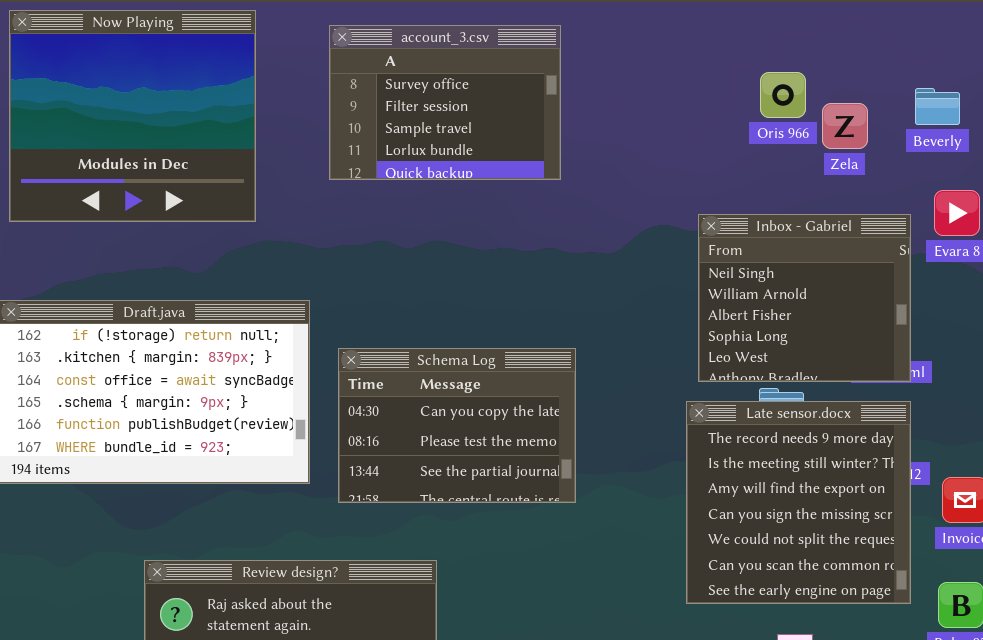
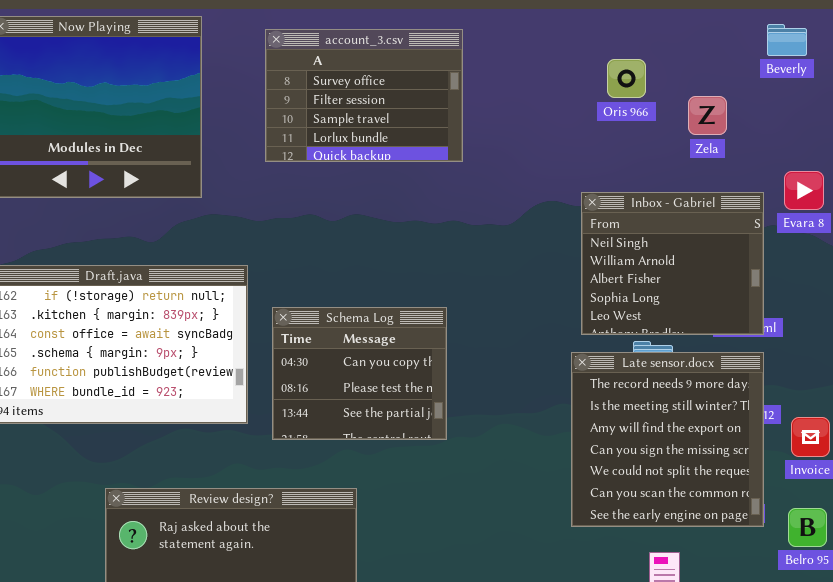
Oris 966: [760,72,806,118] -> [607,59,646,98], moved
Beverly: [915,88,960,125] -> [767,24,807,56], moved
Schema Log: [338,348,576,503] -> [272,307,447,440], resized

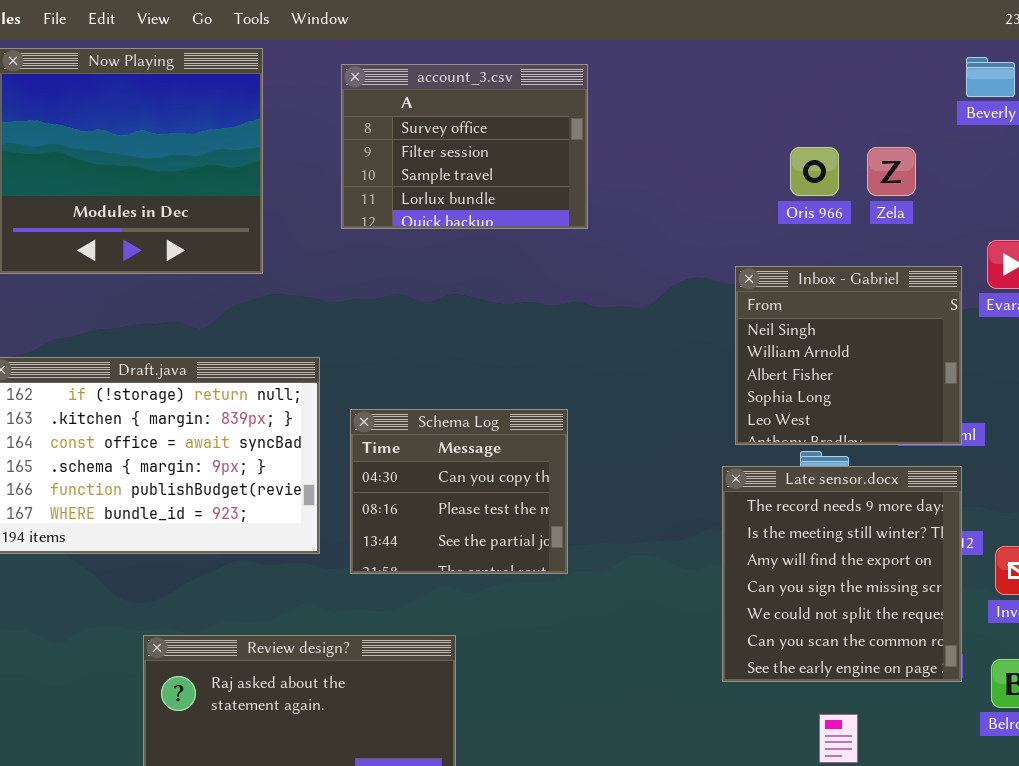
Oris 966: [607,59,646,98] -> [790,147,839,196], moved

